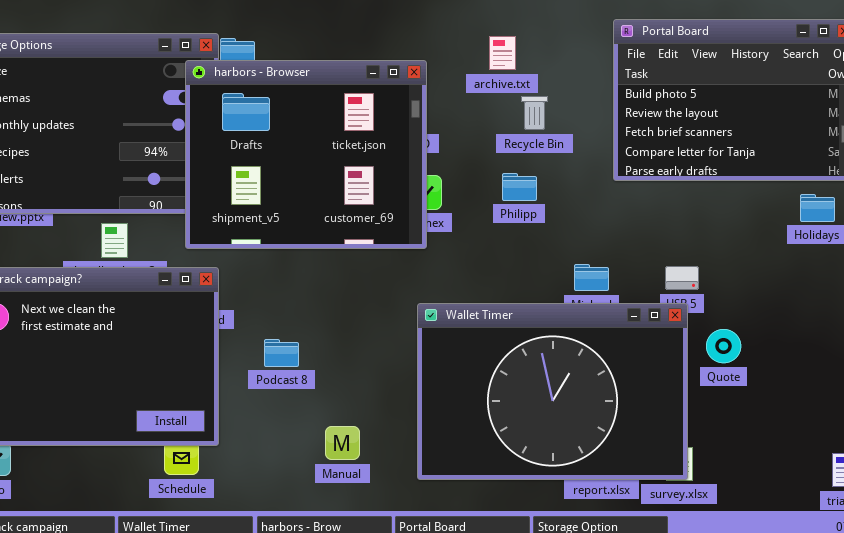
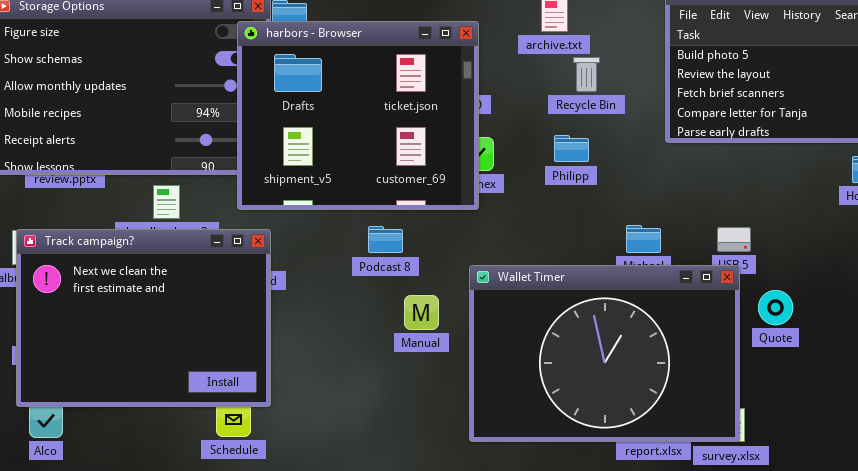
Podcast 8: [264,339,299,367] -> [368,226,403,253], moved
Manual: [325,426,360,460] -> [404,295,439,330], moved

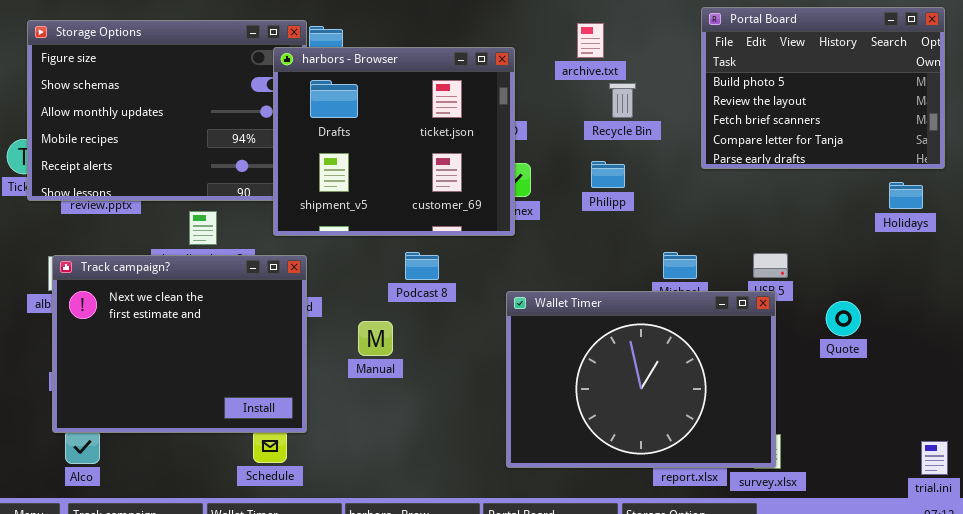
Quote: [758,290,793,325] -> [826,301,861,336], moved
Manual: [404,295,439,330] -> [358,321,393,356], moved

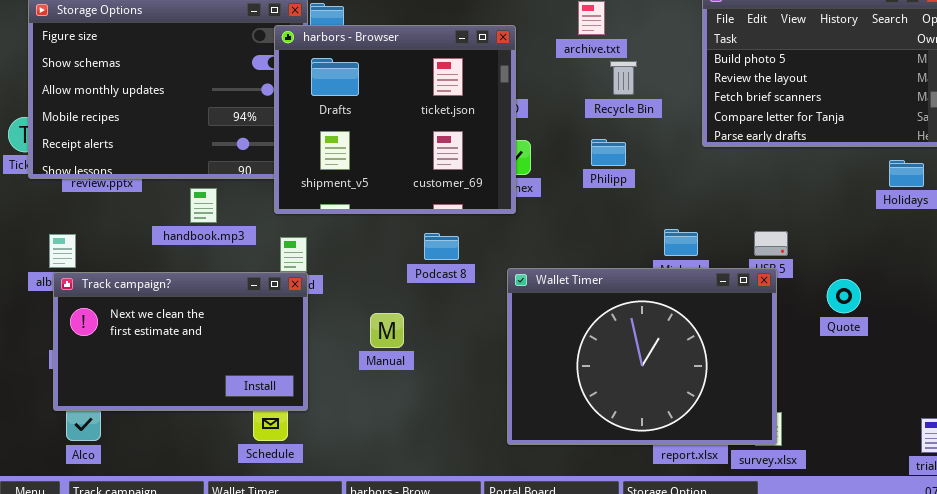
Podcast 8: [405,252,439,280] -> [424,233,459,260], moved
Track campaign?: [52,255,307,433] -> [53,272,308,411], resized
Manual: [358,321,393,356] -> [370,313,404,348], moved

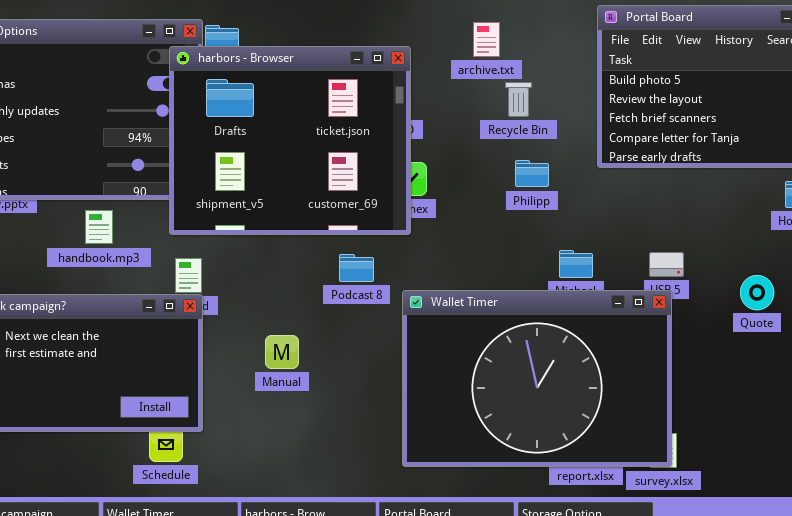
Philipp: [591,139,626,166] -> [515,160,549,187], moved
Podcast 8: [424,233,459,260] -> [339,254,374,282], moved
Quote: [827,279,861,313] -> [740,275,774,310], moved

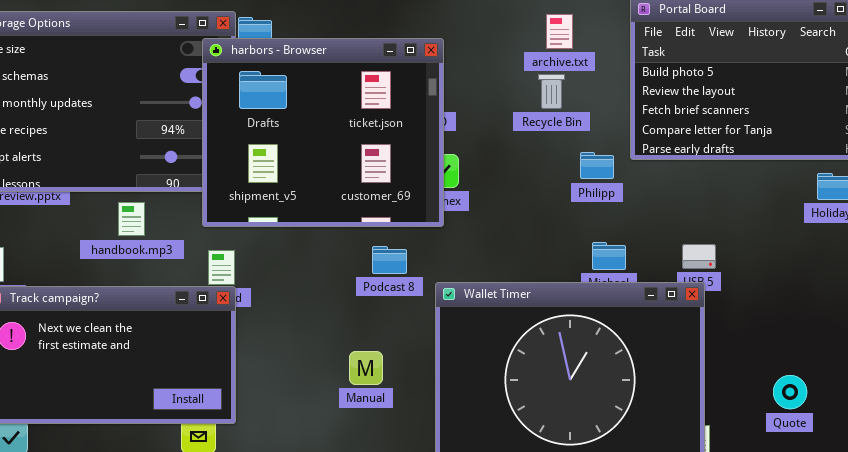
archive.txt: [473,22,500,57] -> [546,14,573,49], moved
Philipp: [515,160,549,187] -> [580,152,614,179], moved
Quote: [740,275,774,310] -> [773,375,807,409], moved
Manual: [265,335,299,369] -> [349,351,383,385], moved

